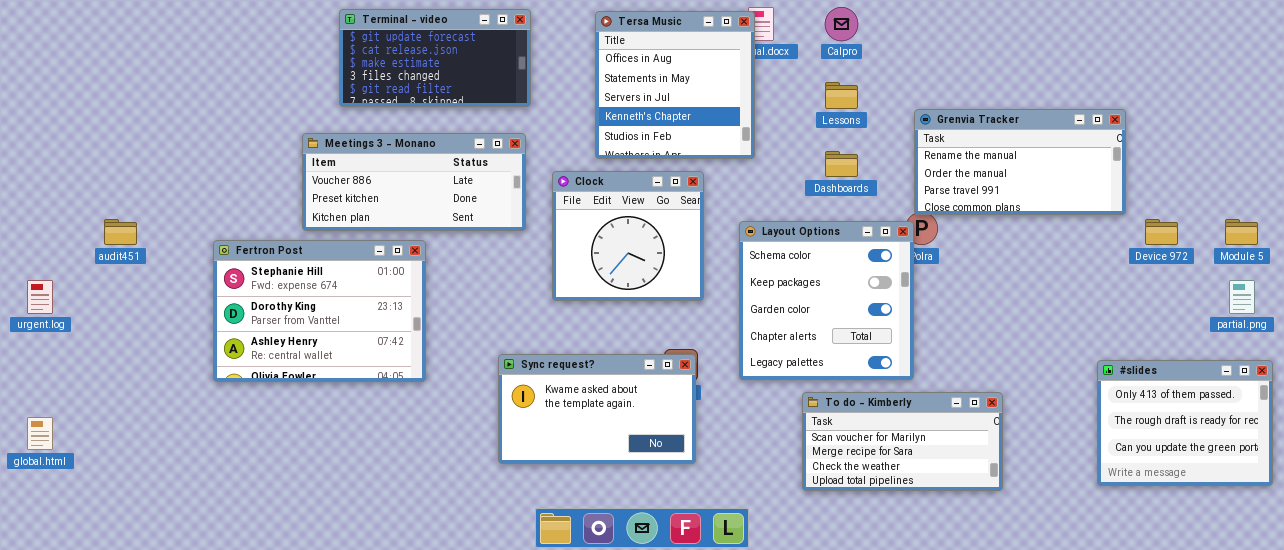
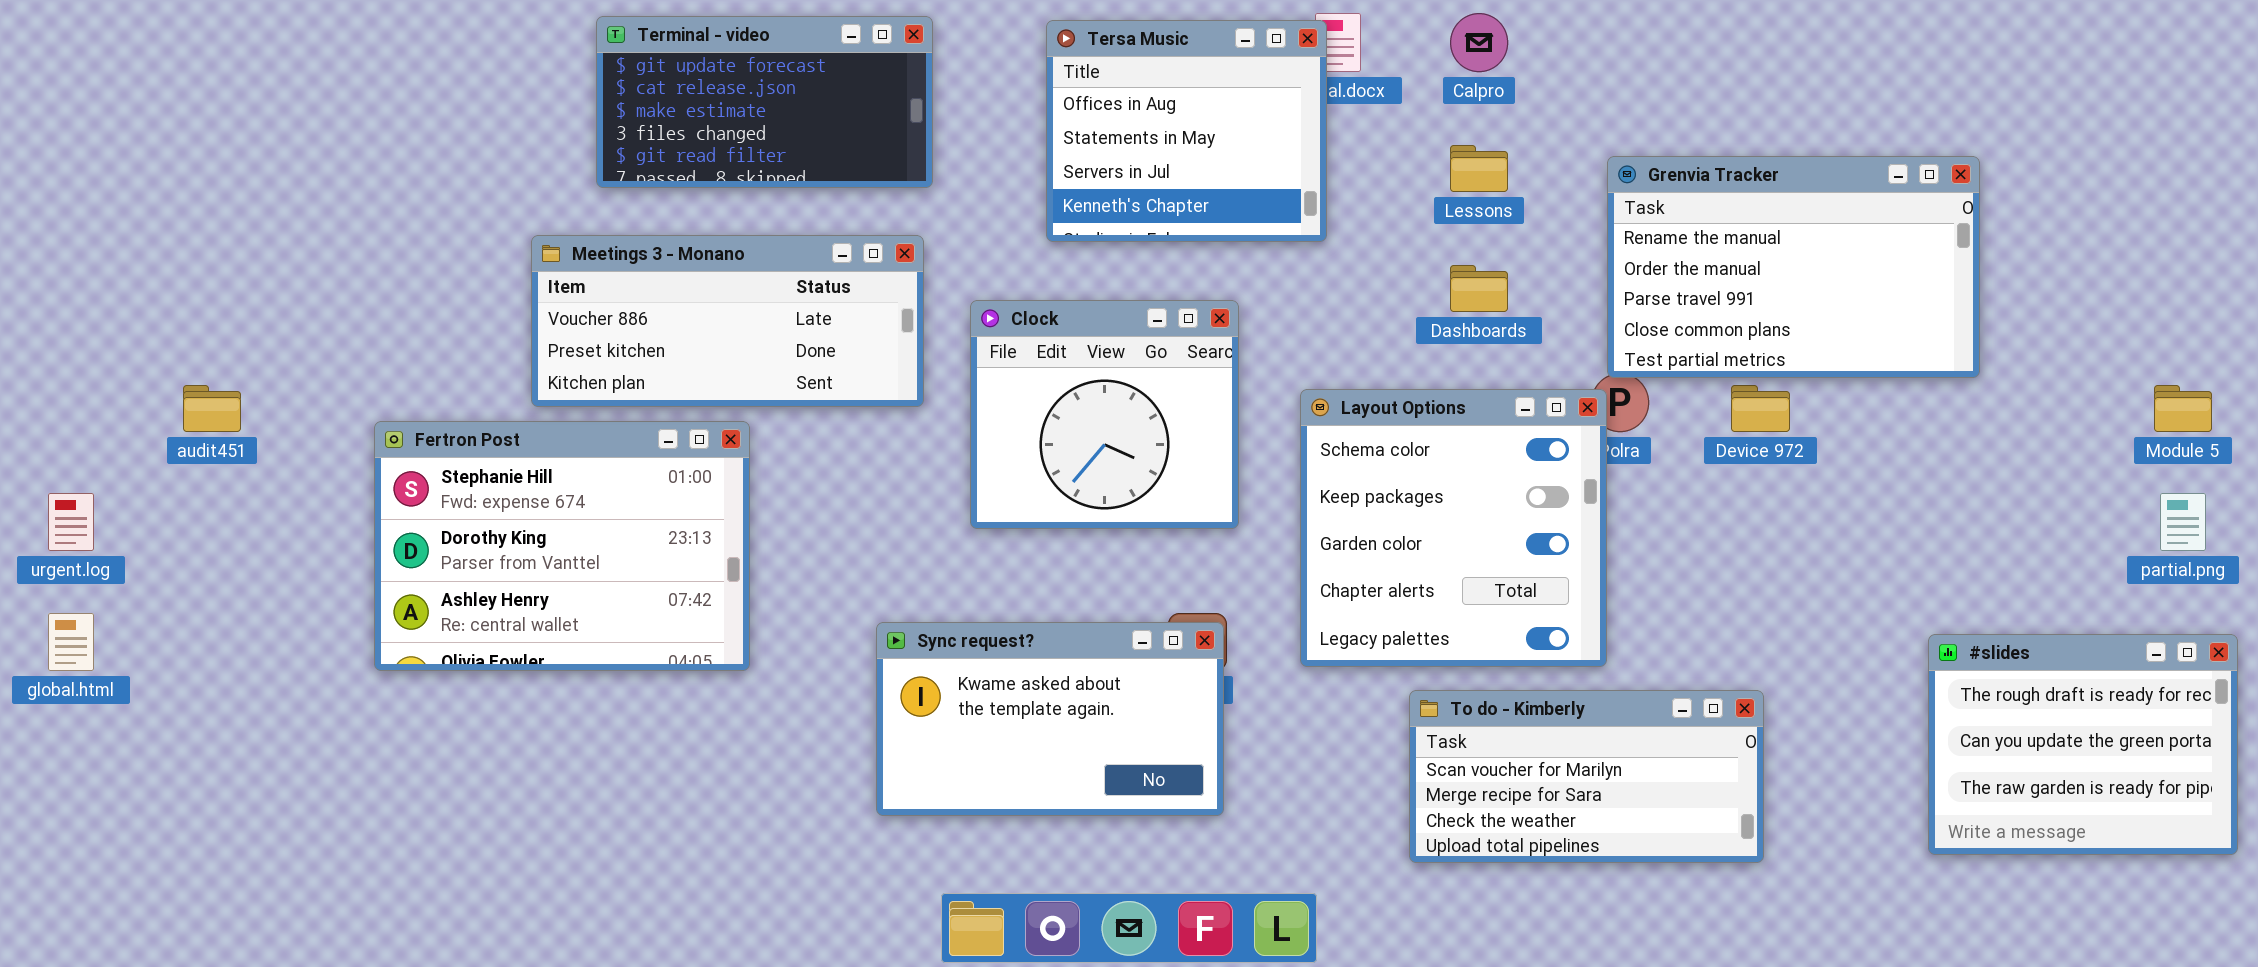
Tersa Music: [595,11,755,159] -> [1046,20,1327,242], resized
Grenvia Tracker: [914,109,1126,215] -> [1607,156,1980,378], resized
Device 972: [1145,219,1178,245] -> [1731,385,1790,432], moved
#slides: [1097,360,1273,486] -> [1928,634,2238,855], scrolled down 1 row
global.html: [27,417,53,450] -> [48,613,94,671], moved

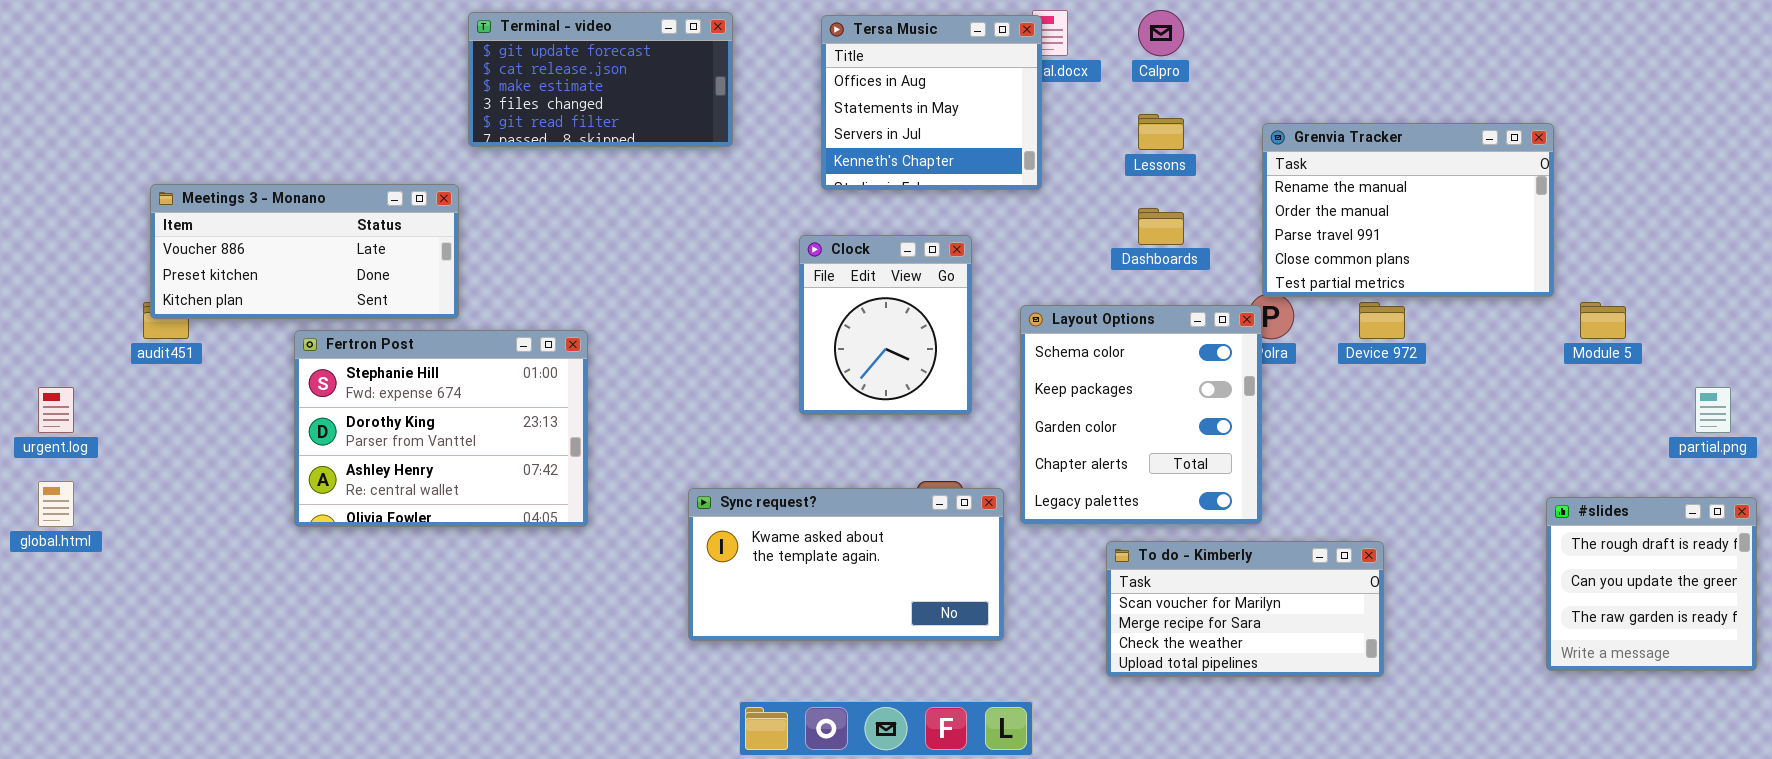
Meetings 3 - Monano: [531,235,924,407] -> [150,184,459,319], moved
Clock: [970,300,1239,529] -> [799,235,972,415], resized
Module 5: [2154,385,2212,432] -> [1580,302,1626,339], moved
Sync request?: [876,622,1224,816] -> [688,488,1004,641], resized
#slides: [1928,634,2238,855] -> [1546,497,1757,671], resized

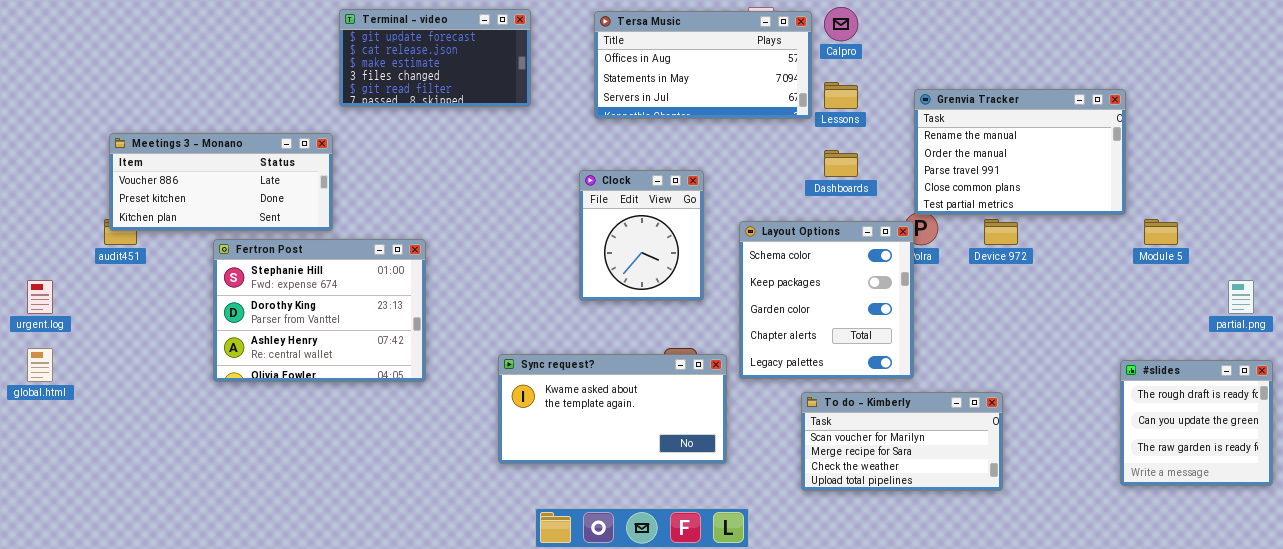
Tersa Music: [821,15,1042,190] -> [594,11,812,119], resized

